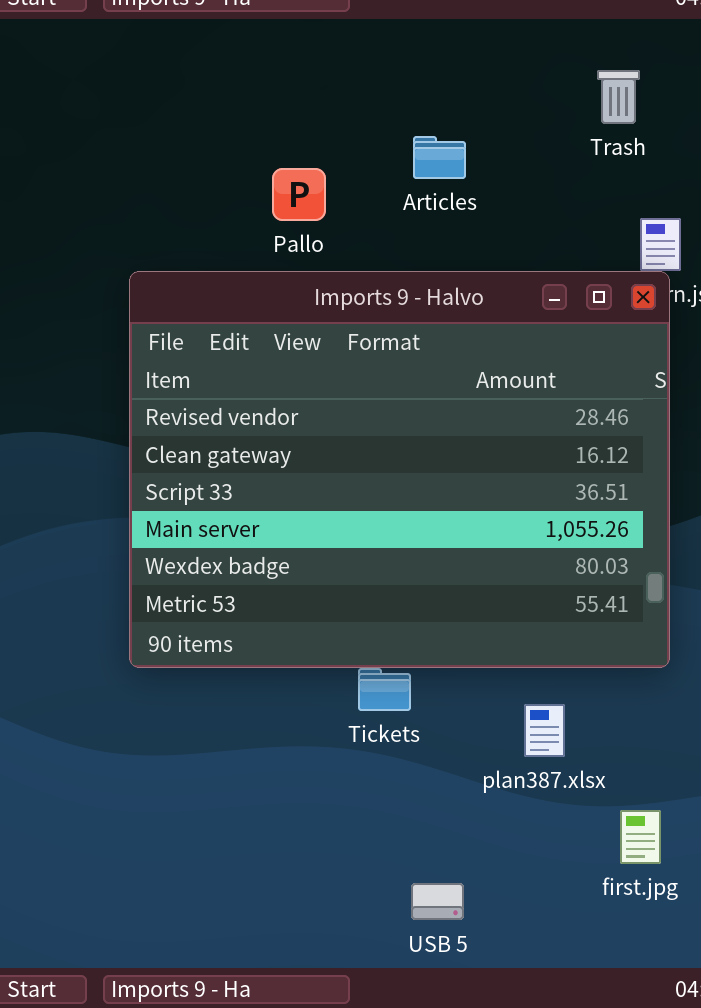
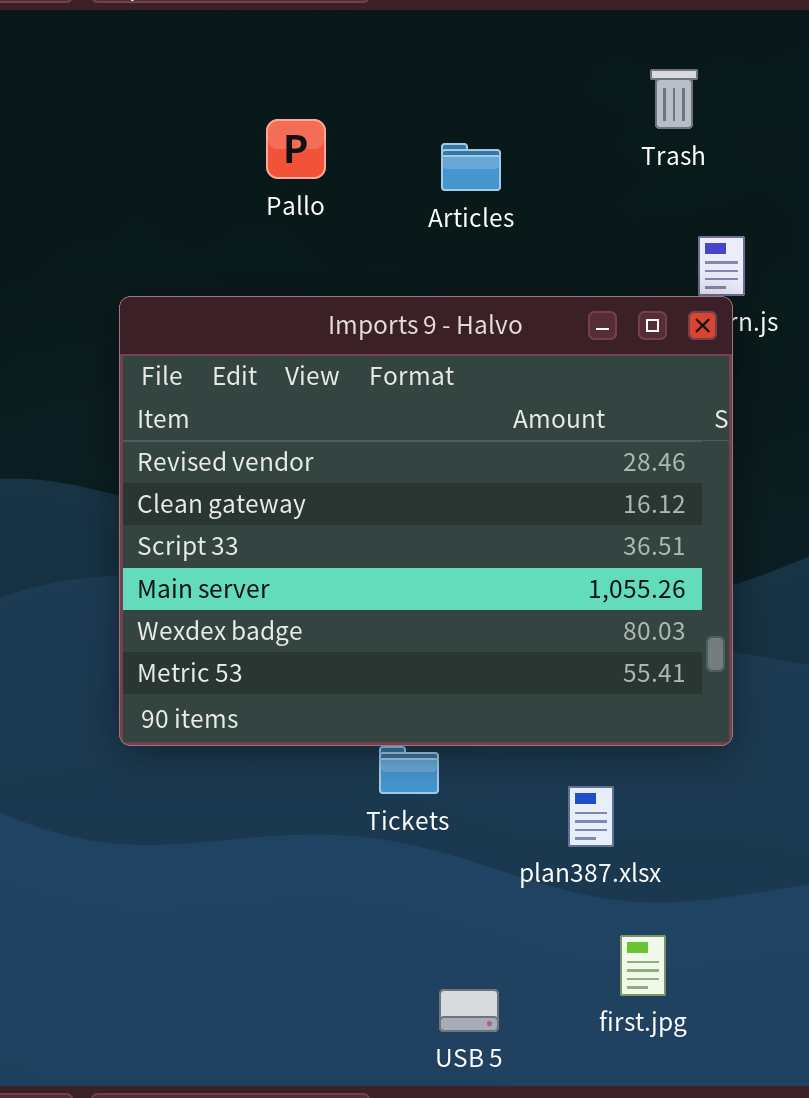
Pallo: [272,168,326,221] -> [266,119,326,179], moved
first.jpg: [620,810,661,864] -> [620,935,666,996], moved

